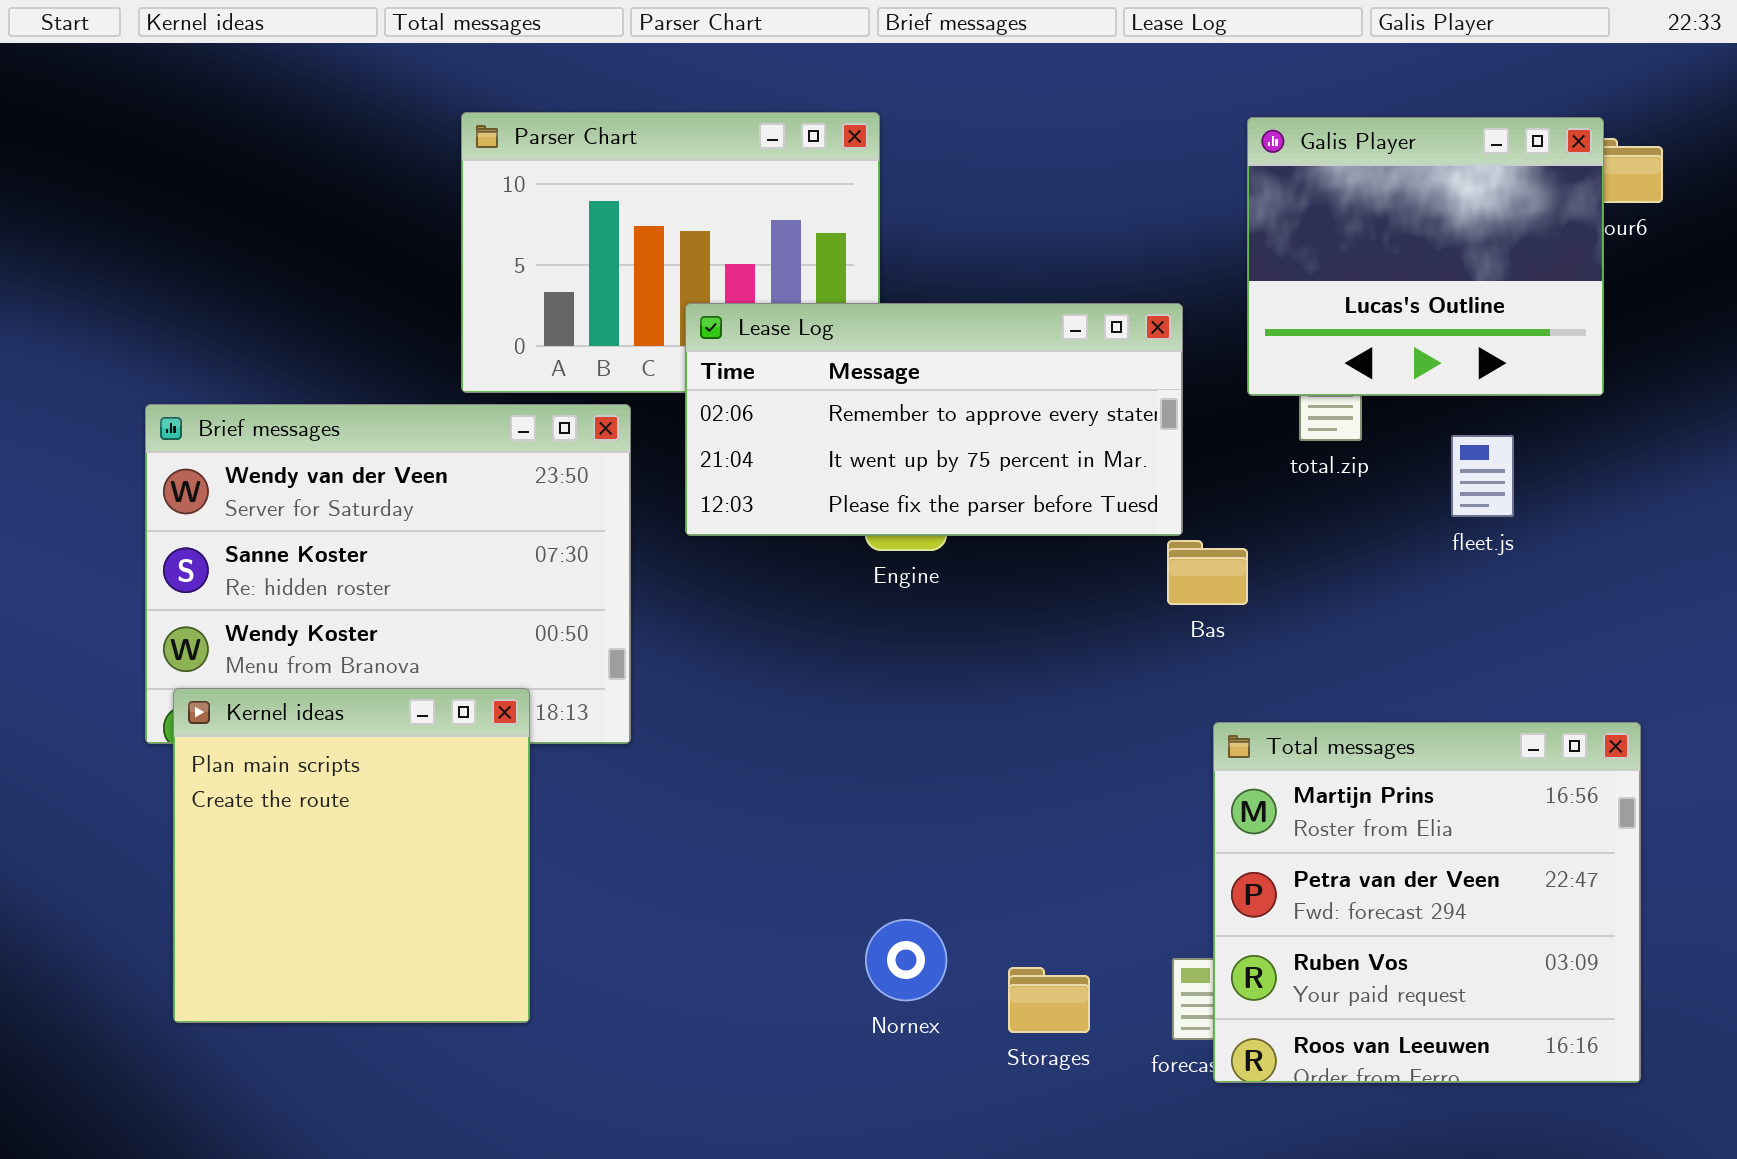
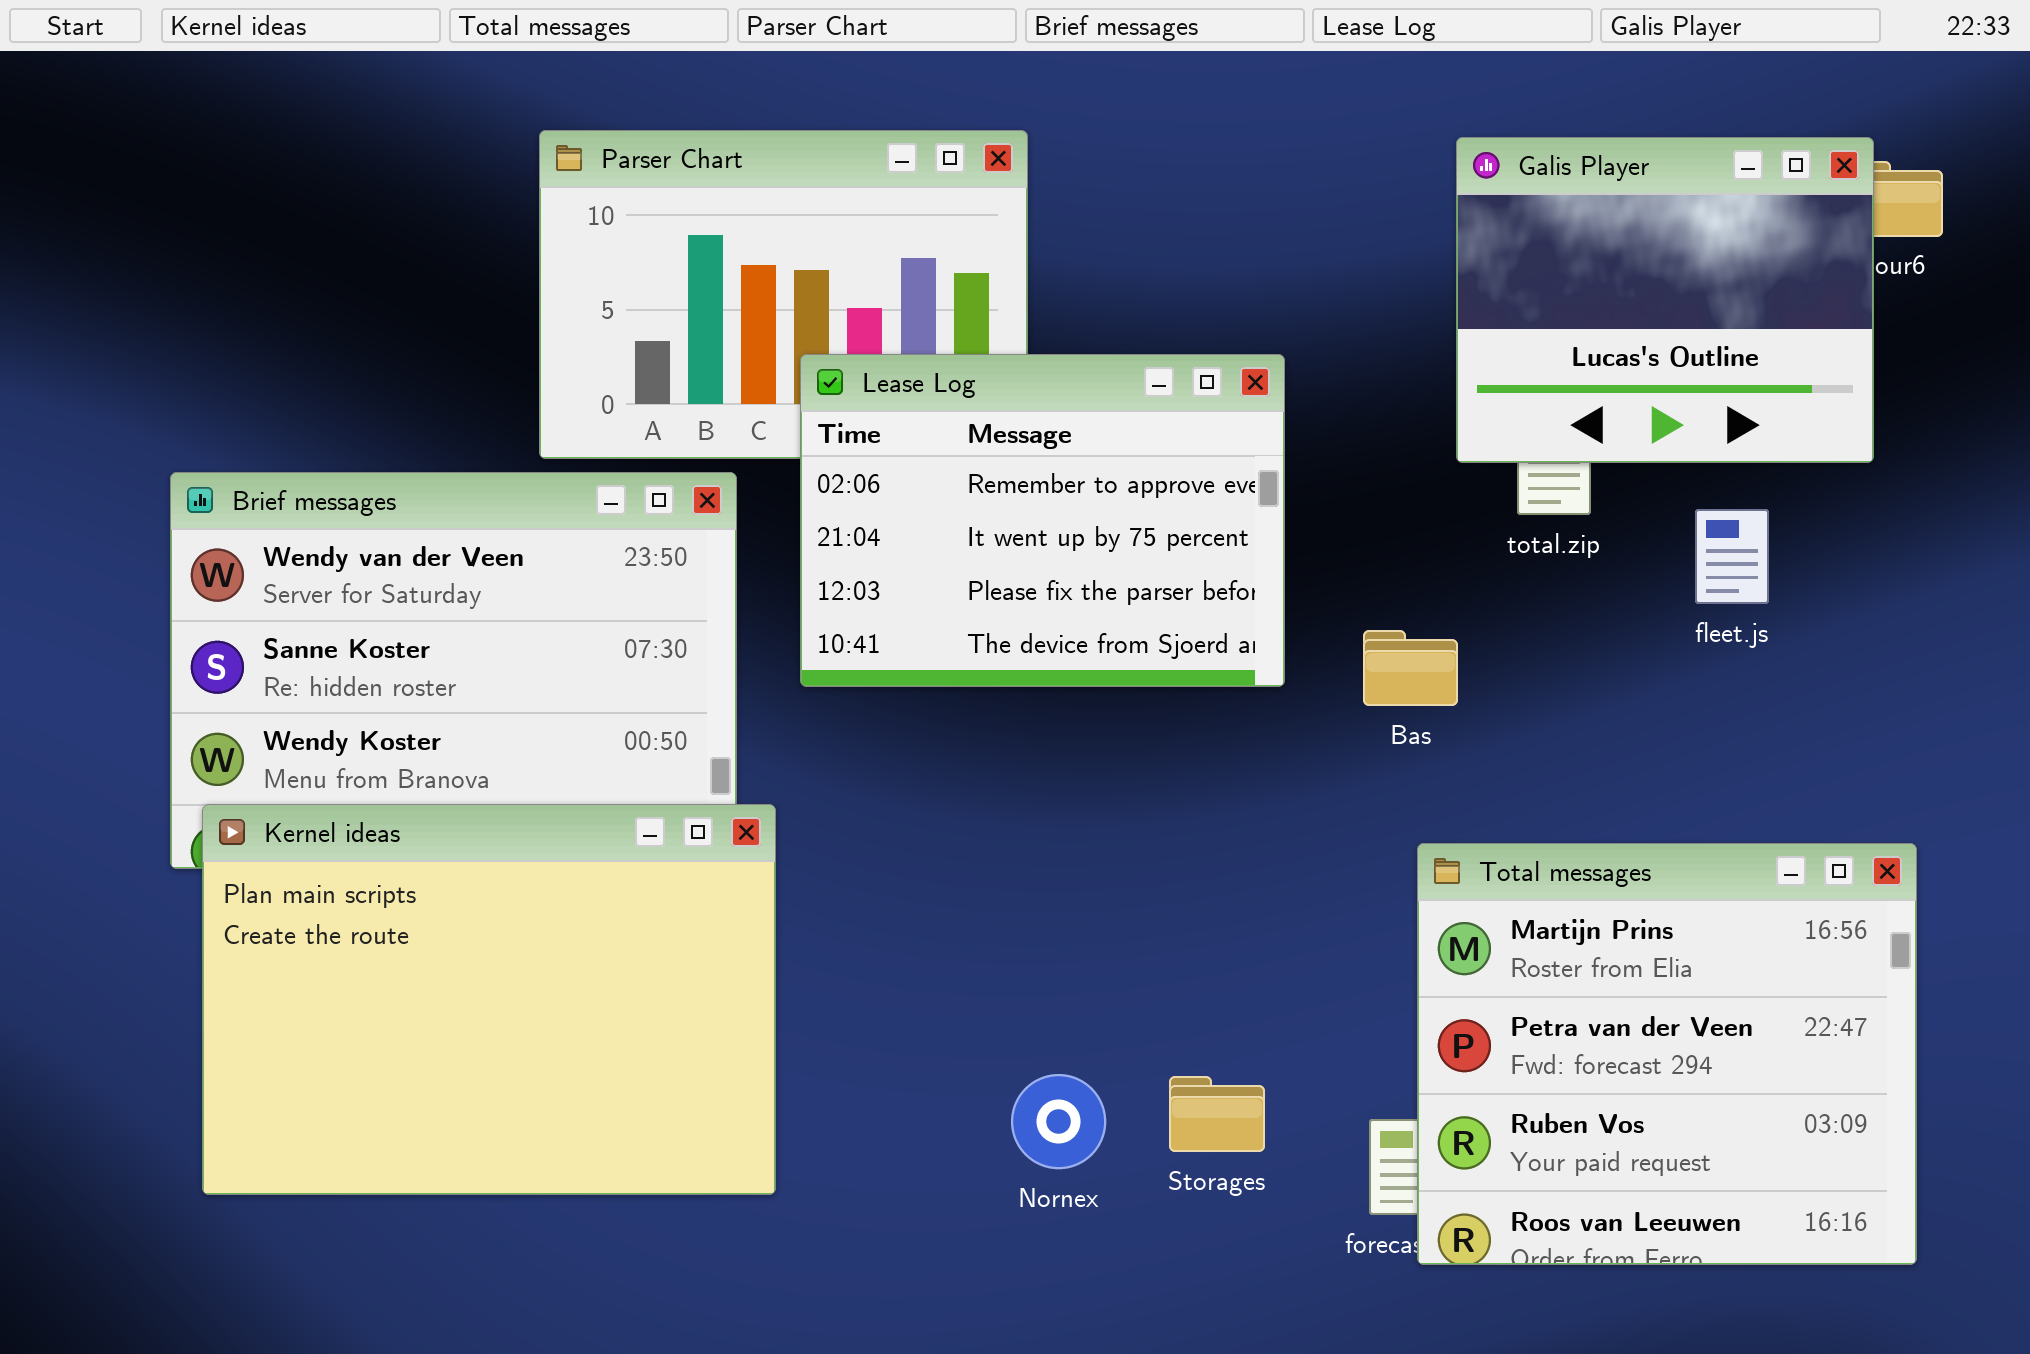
Lease Log: [685,303,1183,536] -> [800,354,1285,687], resized
Kernel ideas: [173,688,530,1023] -> [202,804,776,1195], resized
Storages: [1008,967,1090,1033] -> [1169,1076,1265,1152], moved

